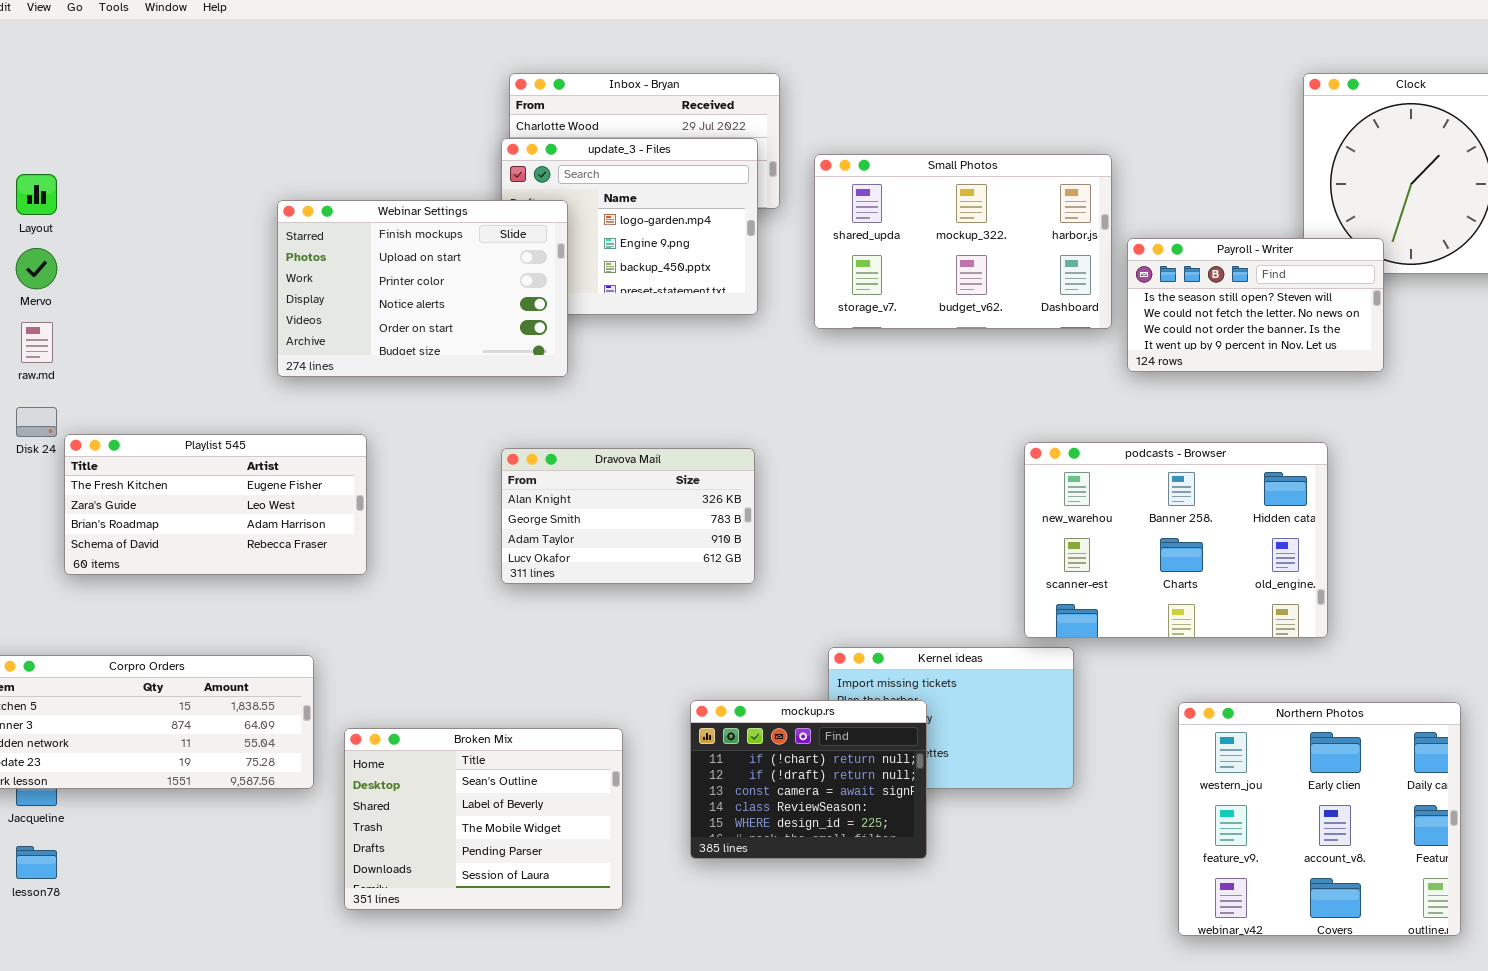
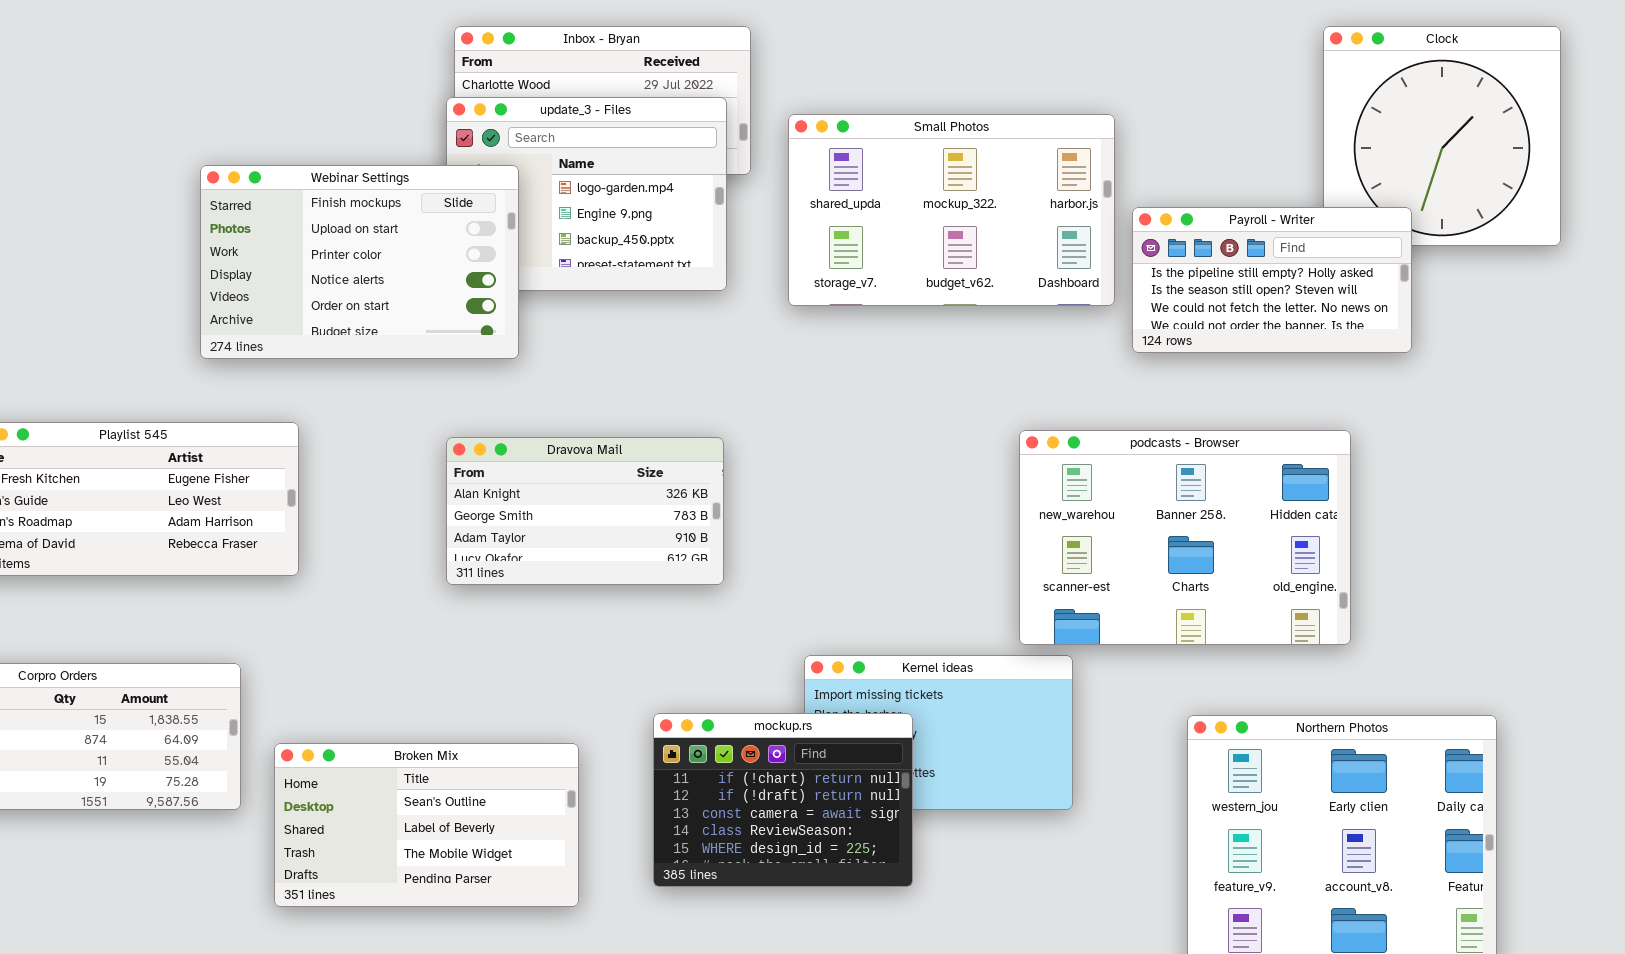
Payroll - Writer: [1127,238,1384,372] -> [1132,207,1412,353], scrolled up 1 row
Broken Mix: [344,728,623,910] -> [274,743,579,907], resized

